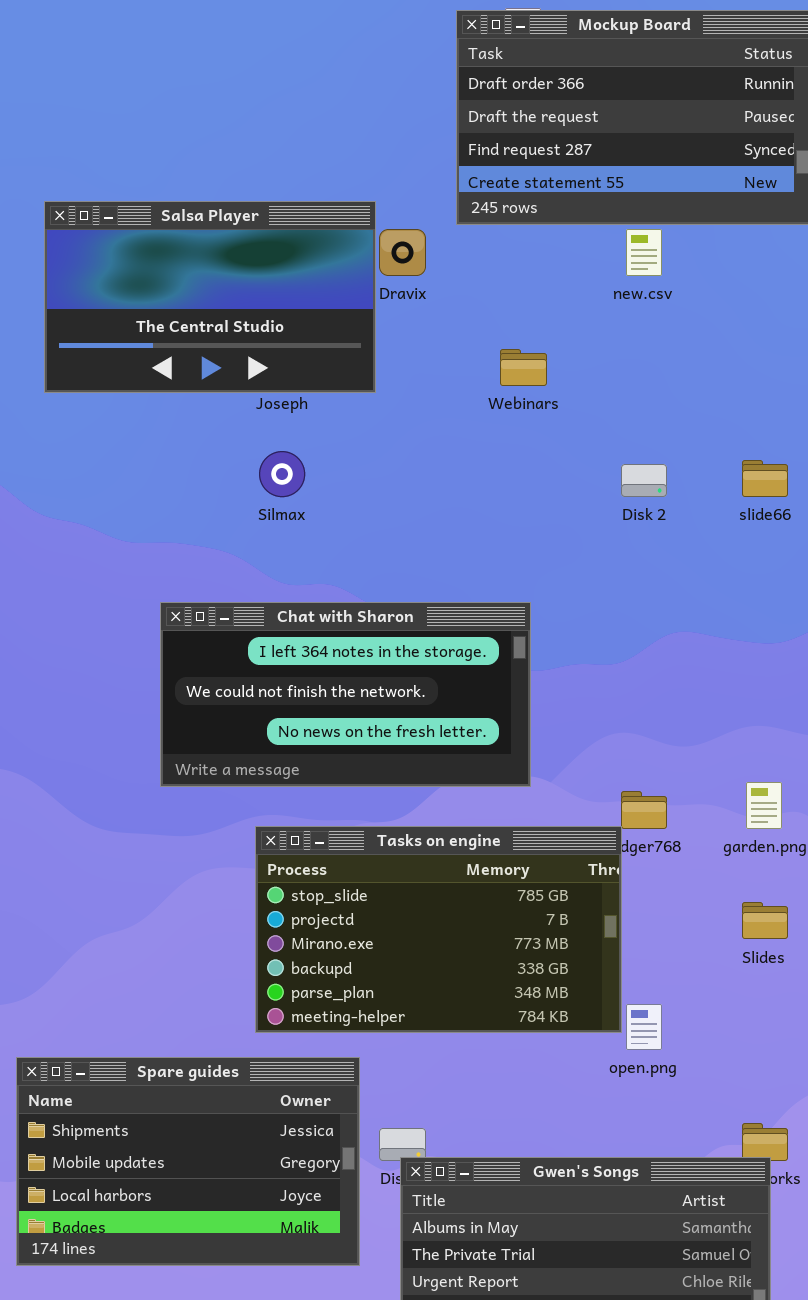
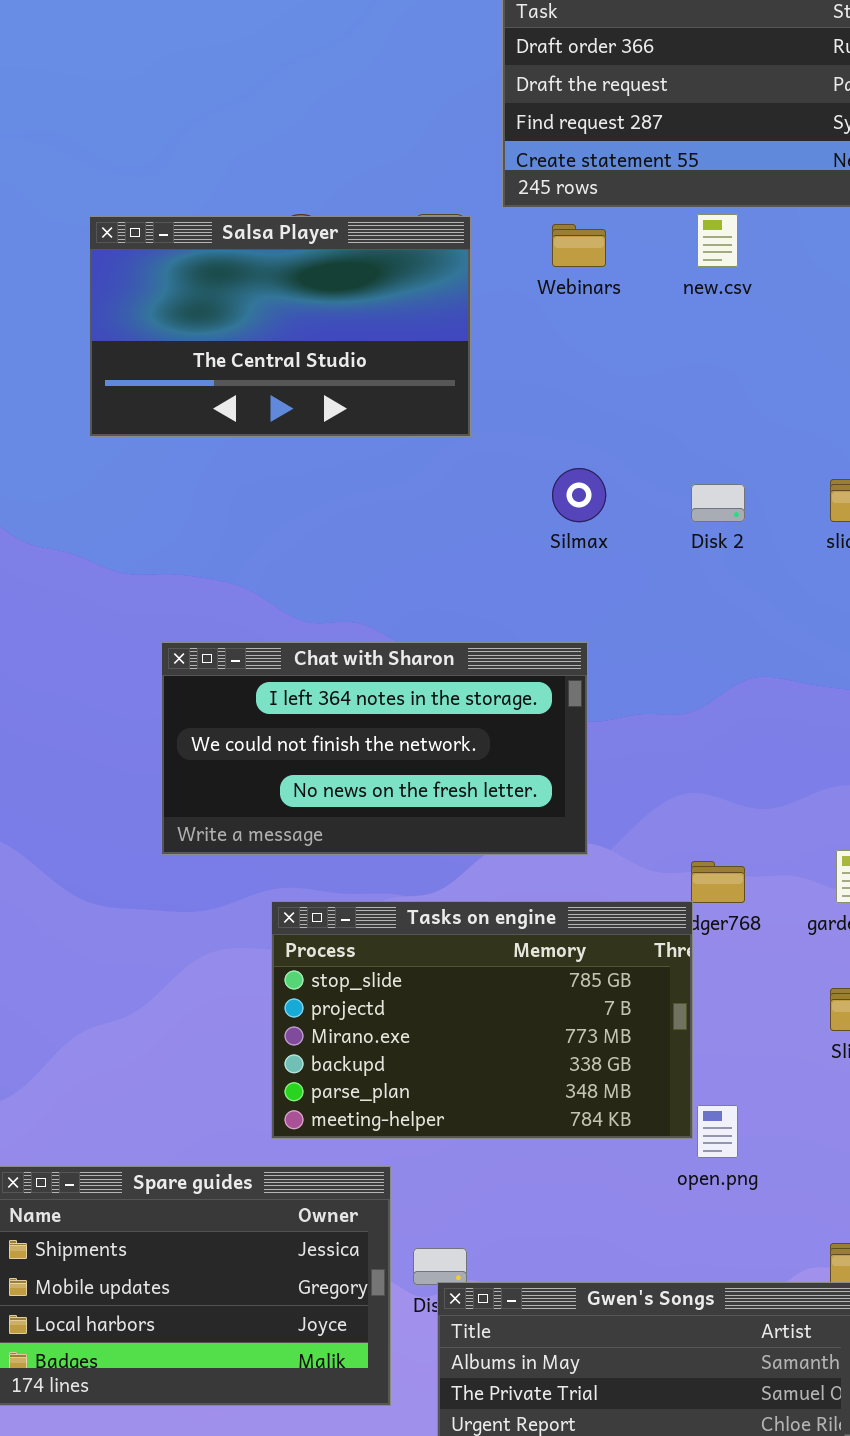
Salsa Player: [44,201,376,393] -> [89,216,471,437], moved
Webinars: [500,349,547,386] -> [552,224,606,267], moved
Silmax: [259,451,305,497] -> [552,468,606,522], moved

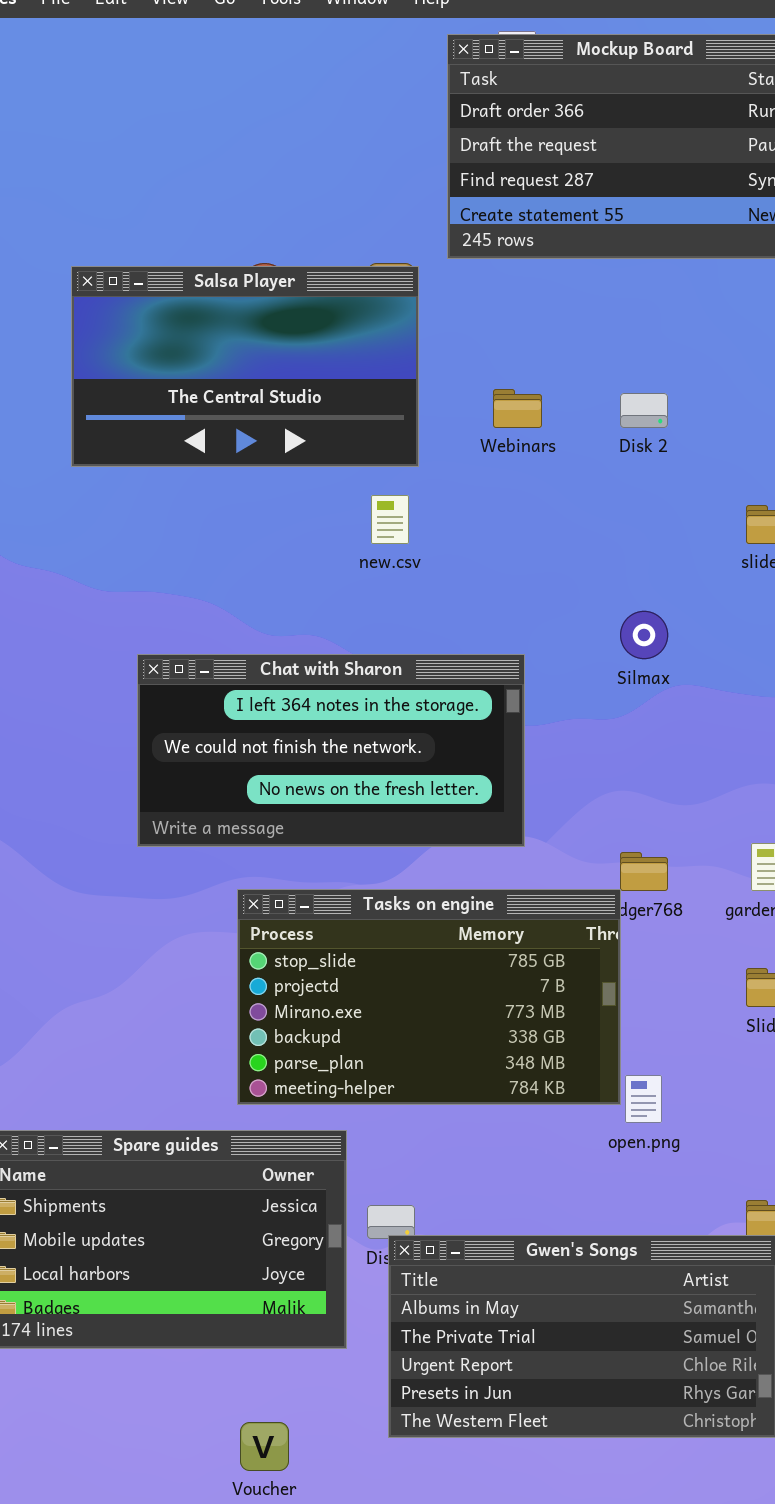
new.csv: [697,214,738,267] -> [371,495,409,544], moved
Webinars: [552,224,606,267] -> [493,389,542,428], moved
Silmax: [552,468,606,522] -> [620,611,668,659], moved
Disk 2: [691,484,745,522] -> [620,393,668,428], moved

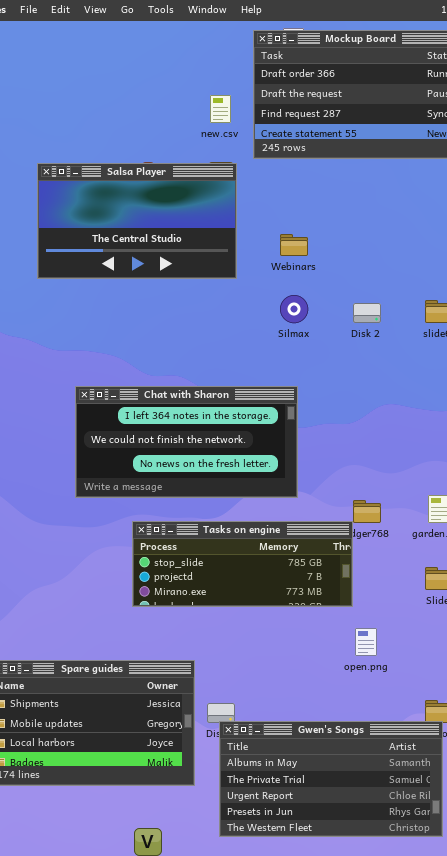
Disk 2: [620,393,668,428] -> [353,303,381,323], moved
new.csv: [371,495,409,544] -> [210,95,231,123], moved
Silmax: [620,611,668,659] -> [280,295,308,323], moved
Tasks on engine: [237,889,621,1105] -> [132,521,353,607], resized

